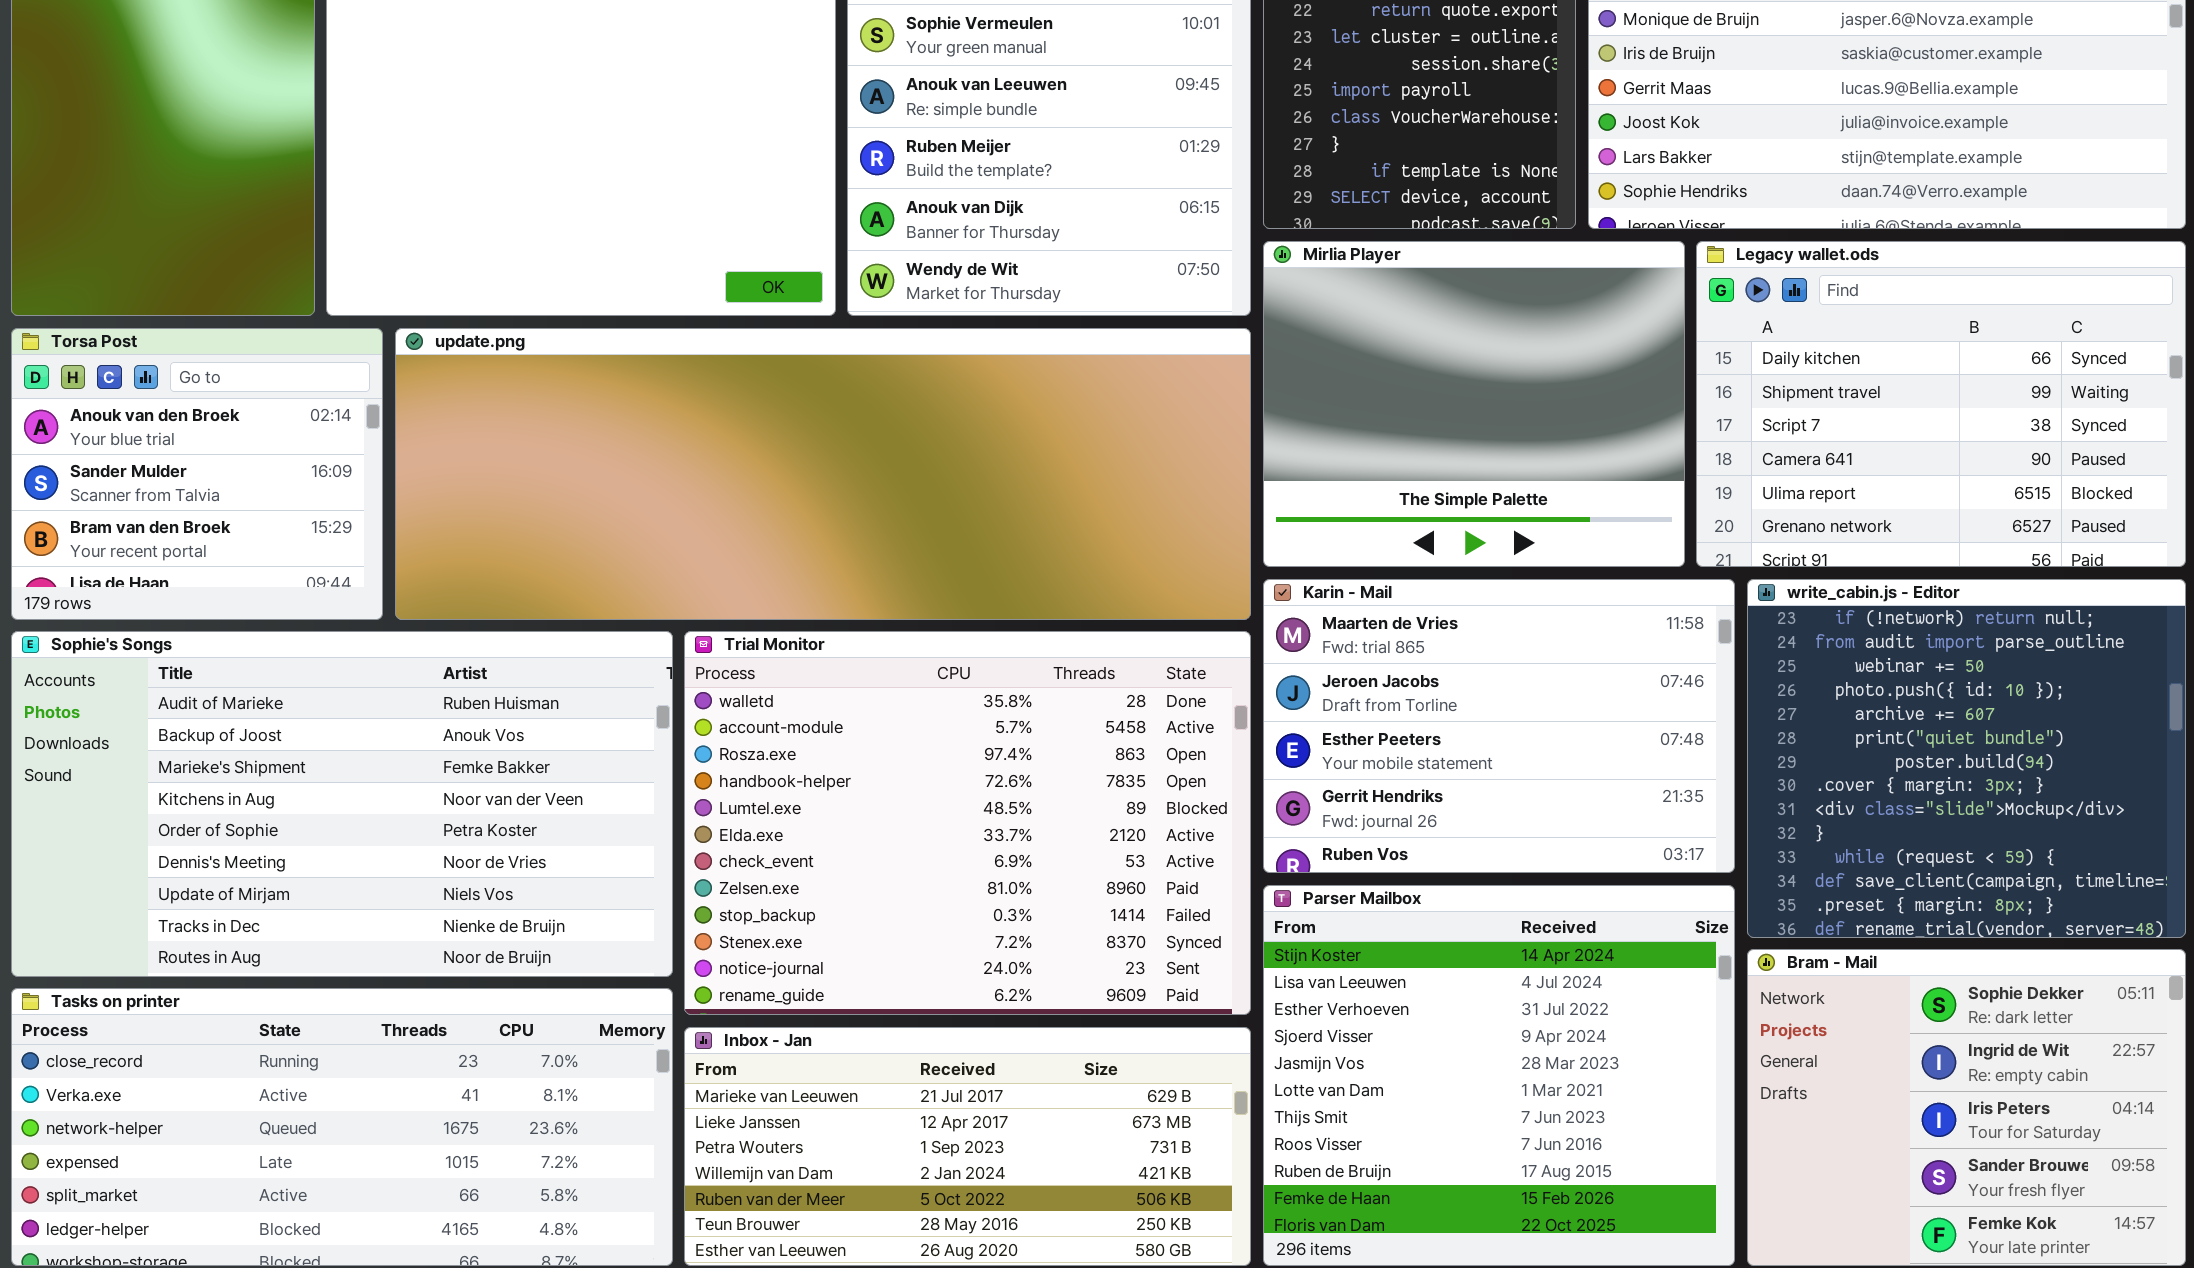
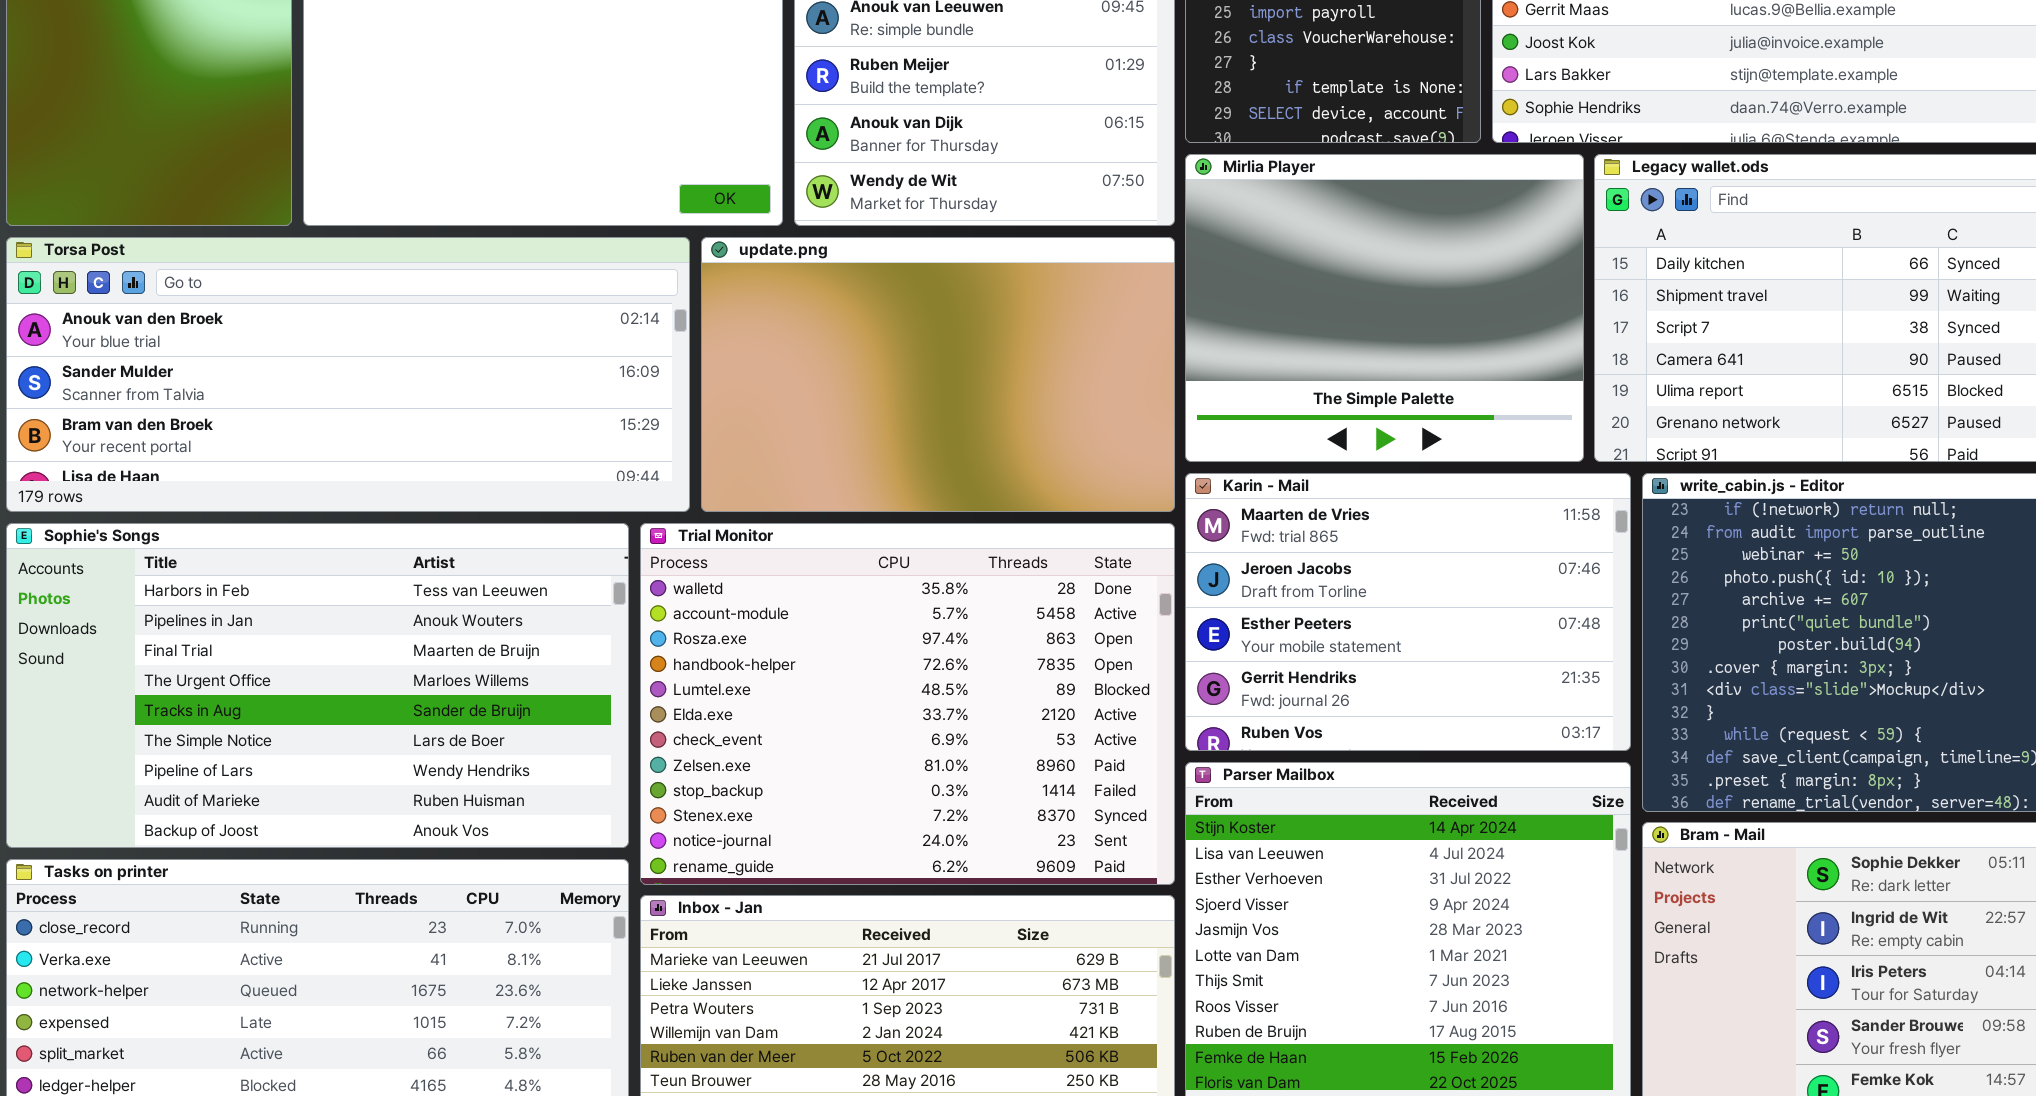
Torsa Post: [11,328,383,620] -> [6,237,690,512], resized
update.png: [395,328,1251,620] -> [701,237,1175,512], resized
Sophie's Songs: [11,631,673,977] -> [6,523,629,848], scrolled up 7 rows

